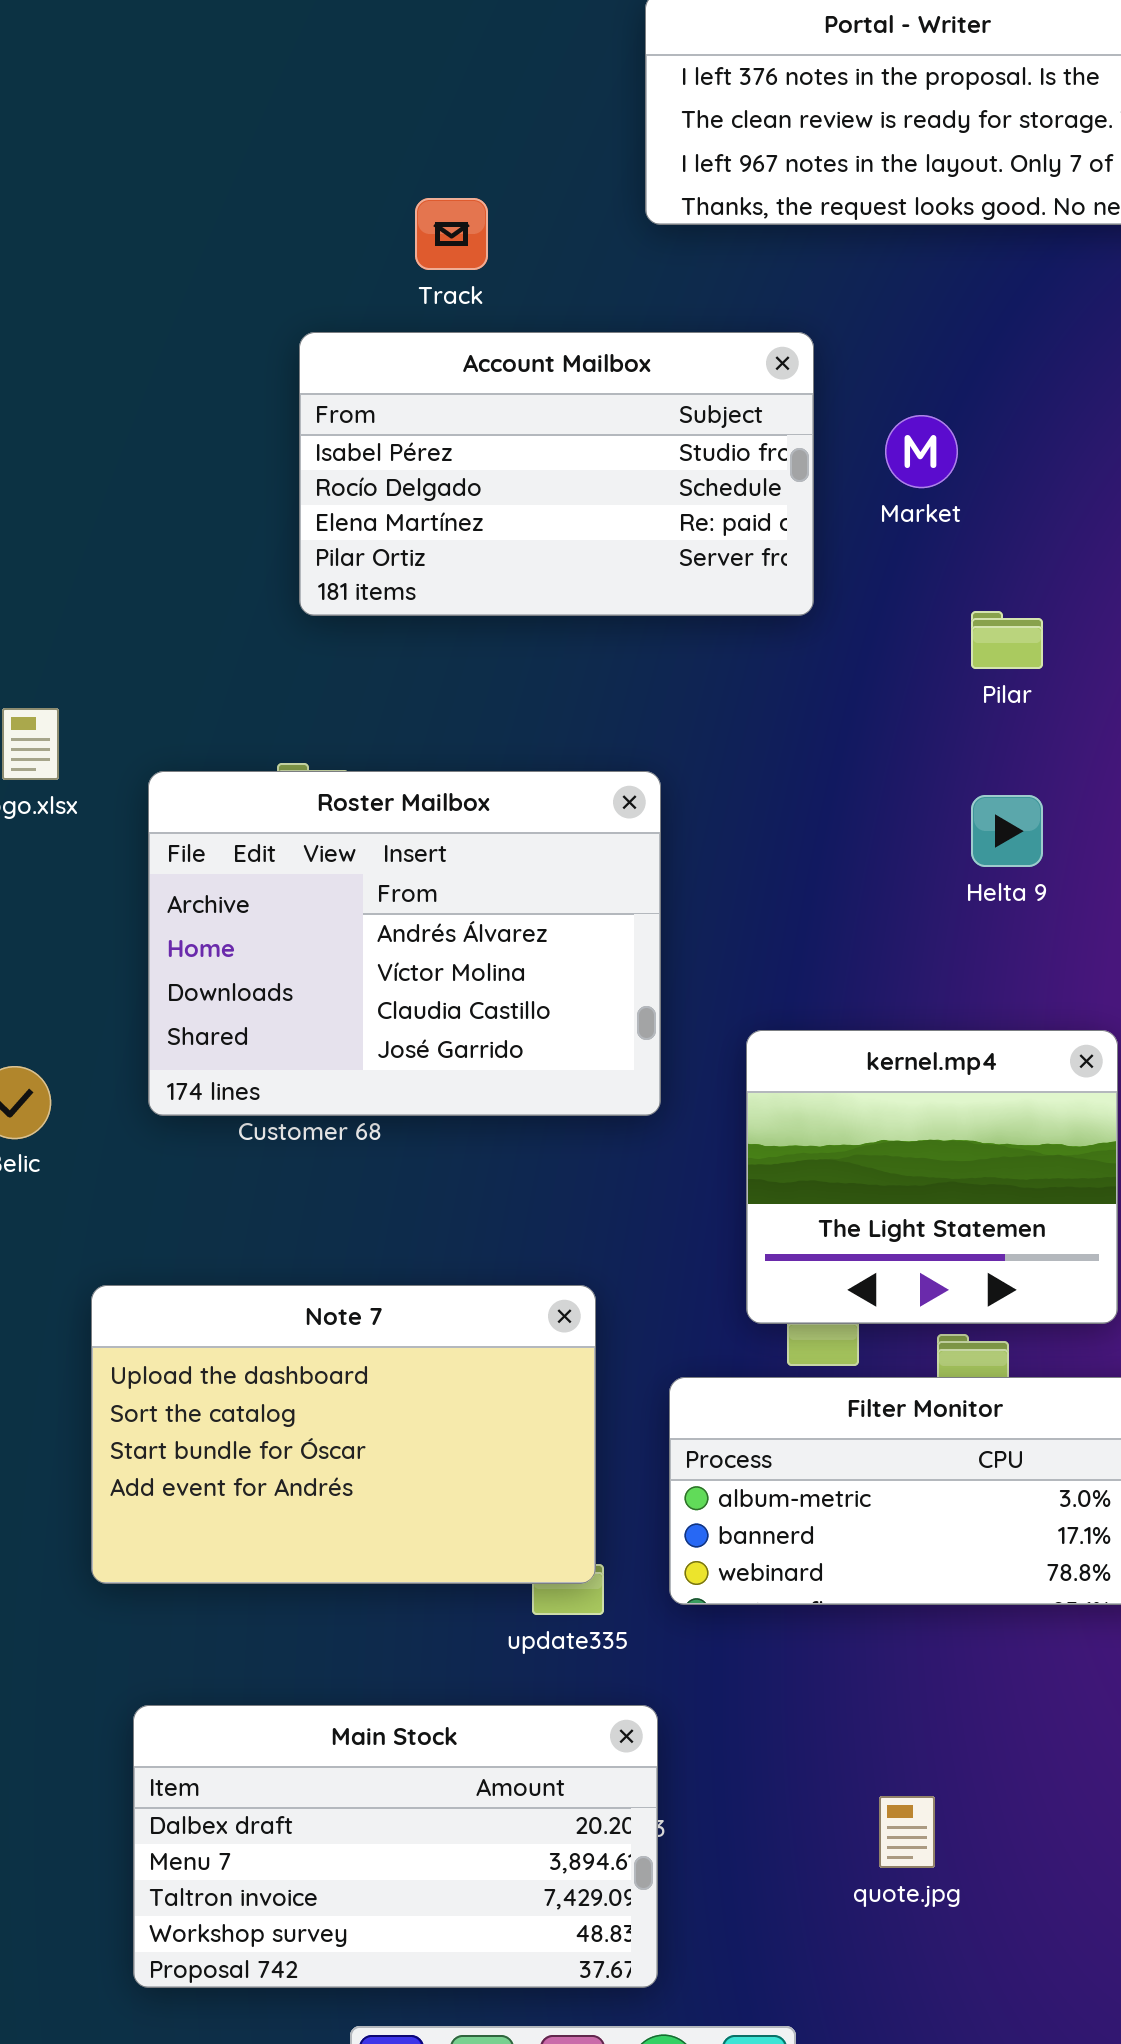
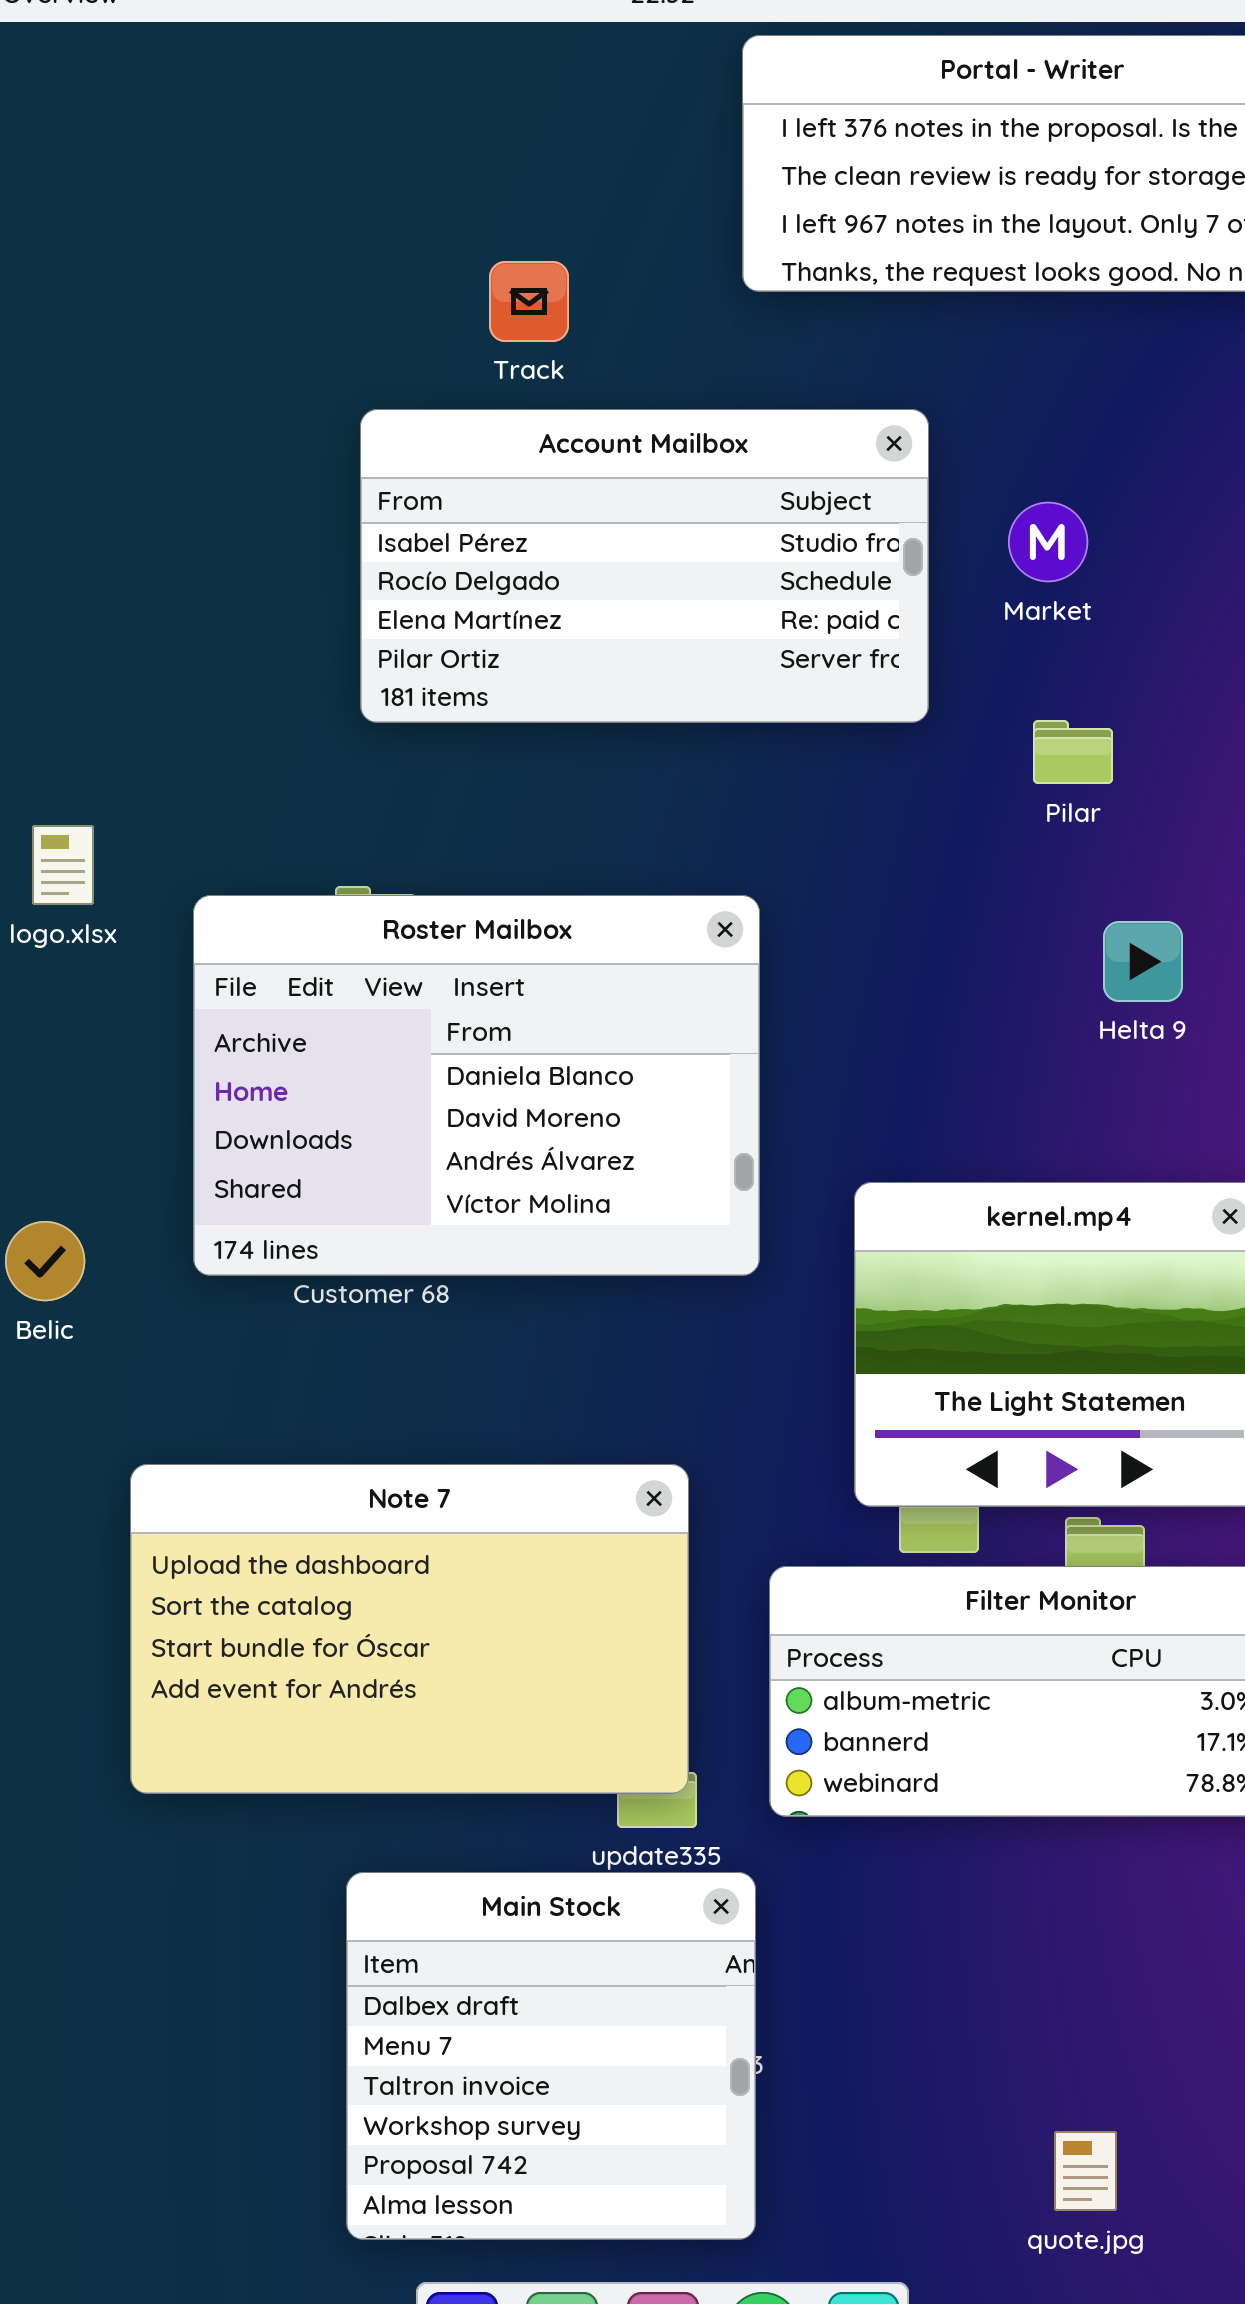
Pilar: [971,611,1043,669] -> [1033,720,1113,784], moved
Roster Mailbox: [148,771,661,1116] -> [193,895,760,1276], scrolled up 2 rows
Main Stock: [133,1705,658,1988] -> [346,1872,756,2240], resized
quote.jpg: [879,1796,935,1868] -> [1054,2131,1117,2211], moved

